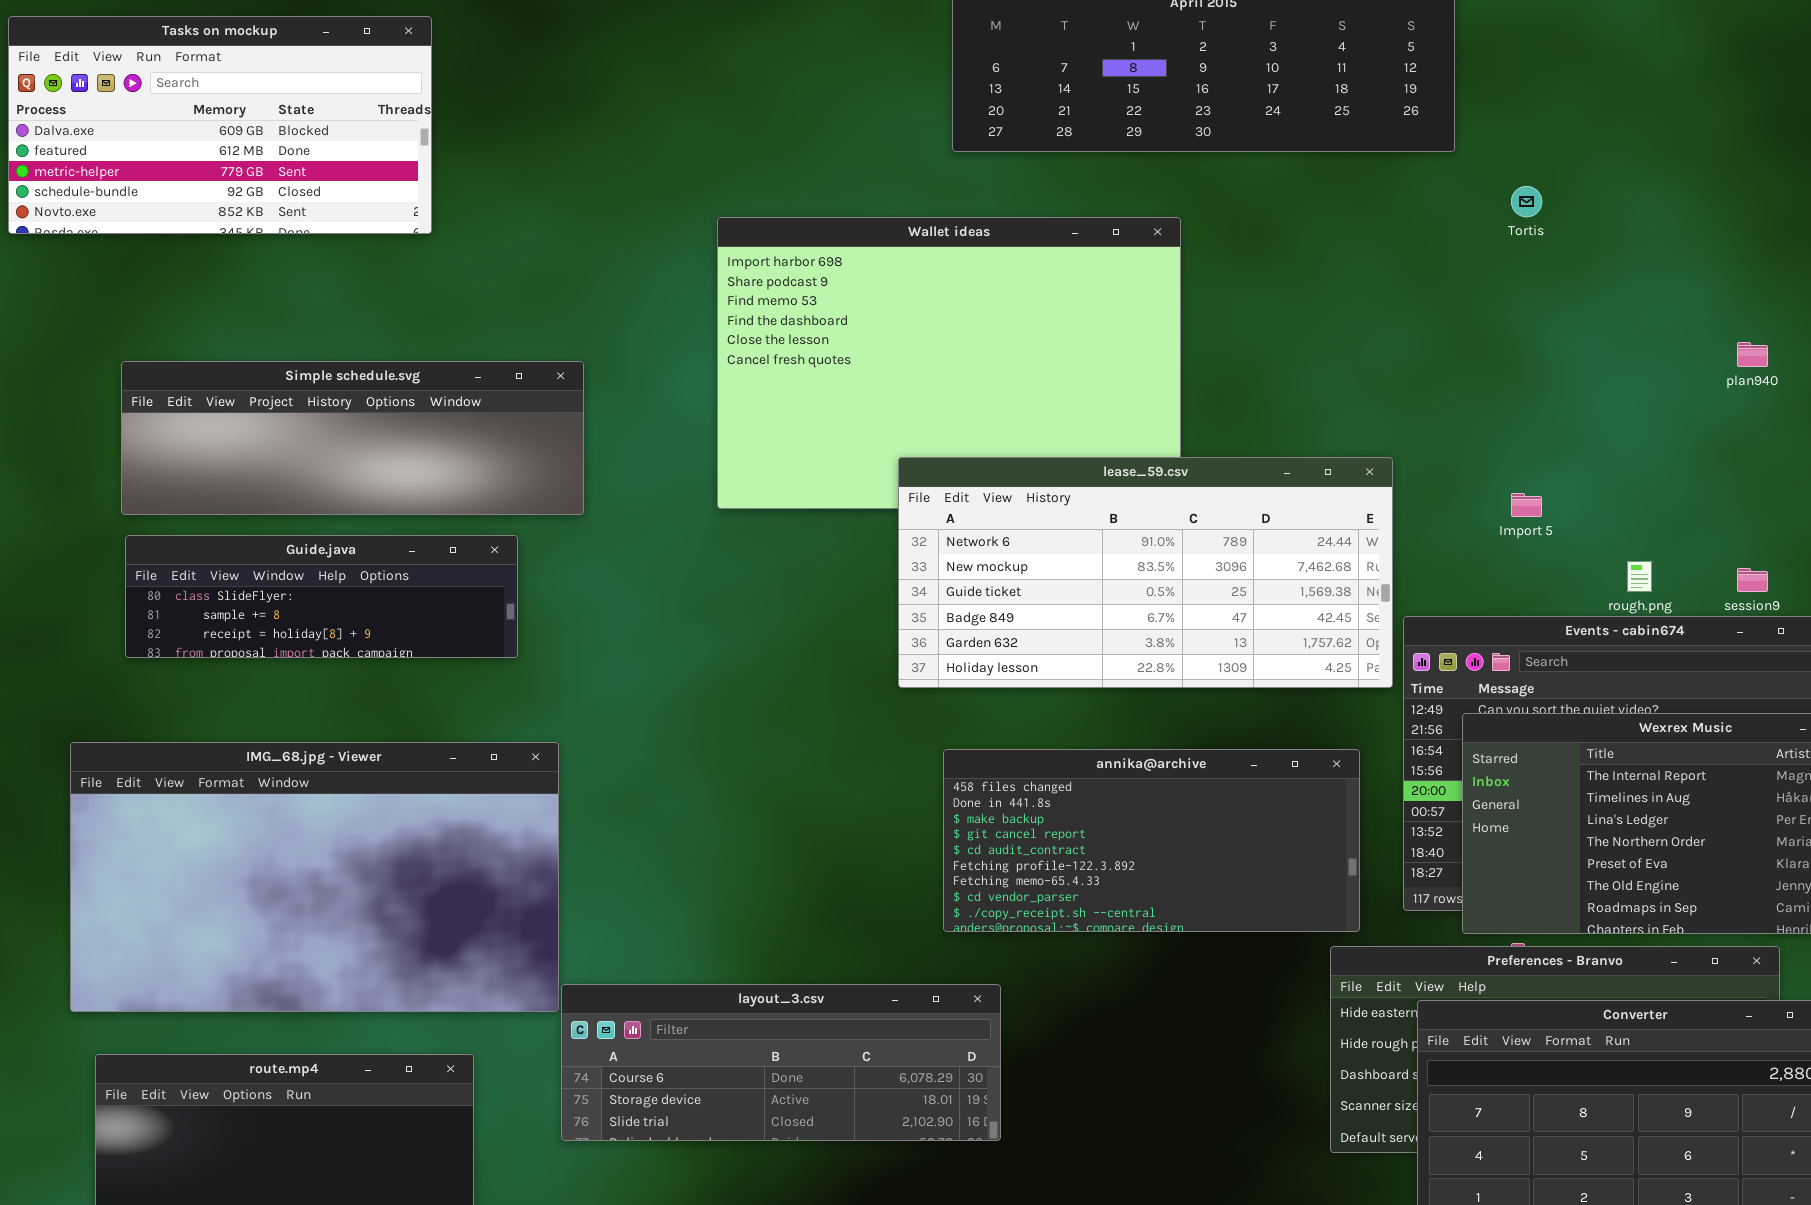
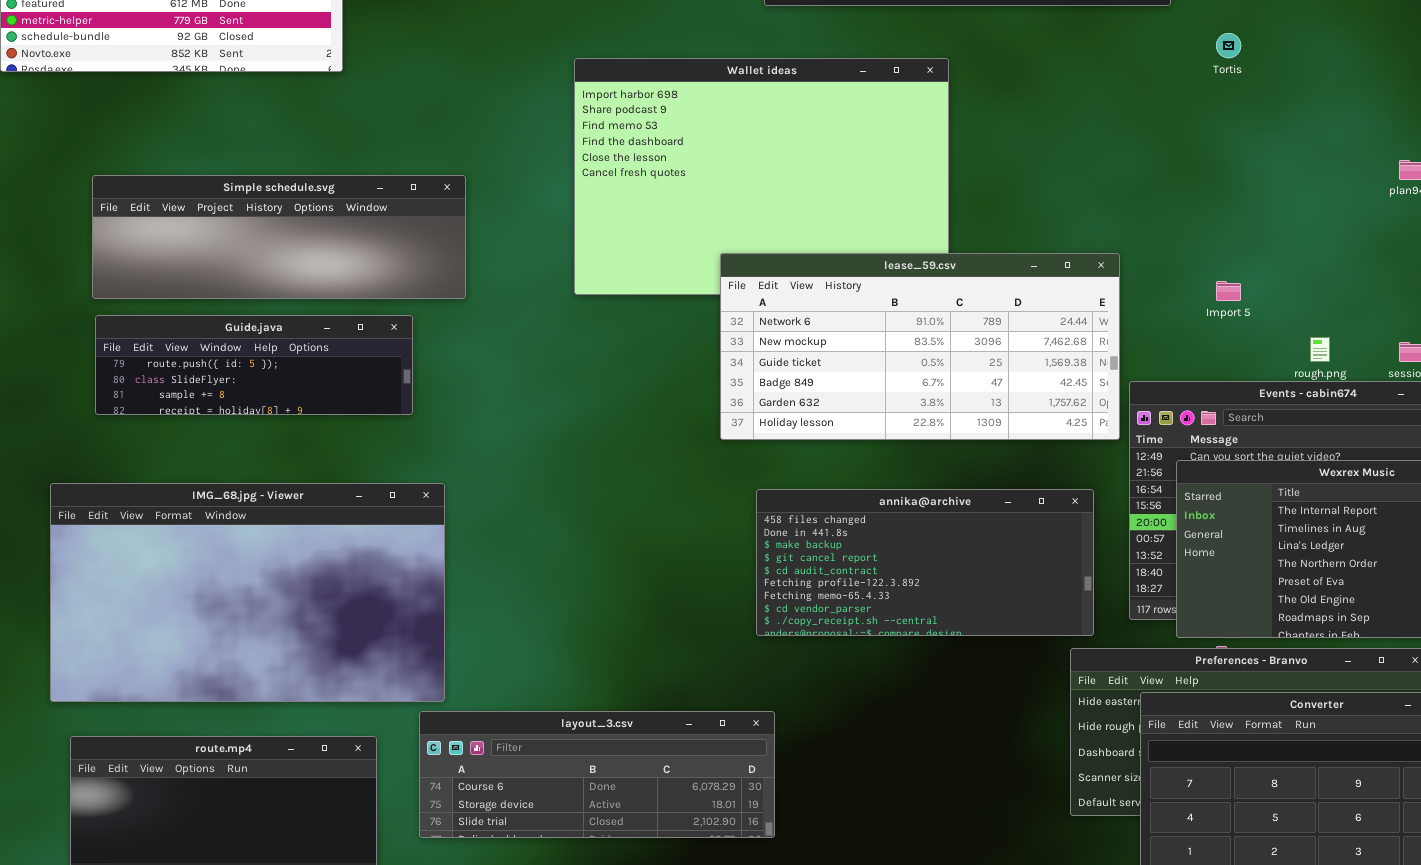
Guide.java: [125,535,518,658] -> [95,315,413,415], scrolled up 1 row
layout_3.csv: [561,984,1001,1141] -> [419,711,775,838], moved

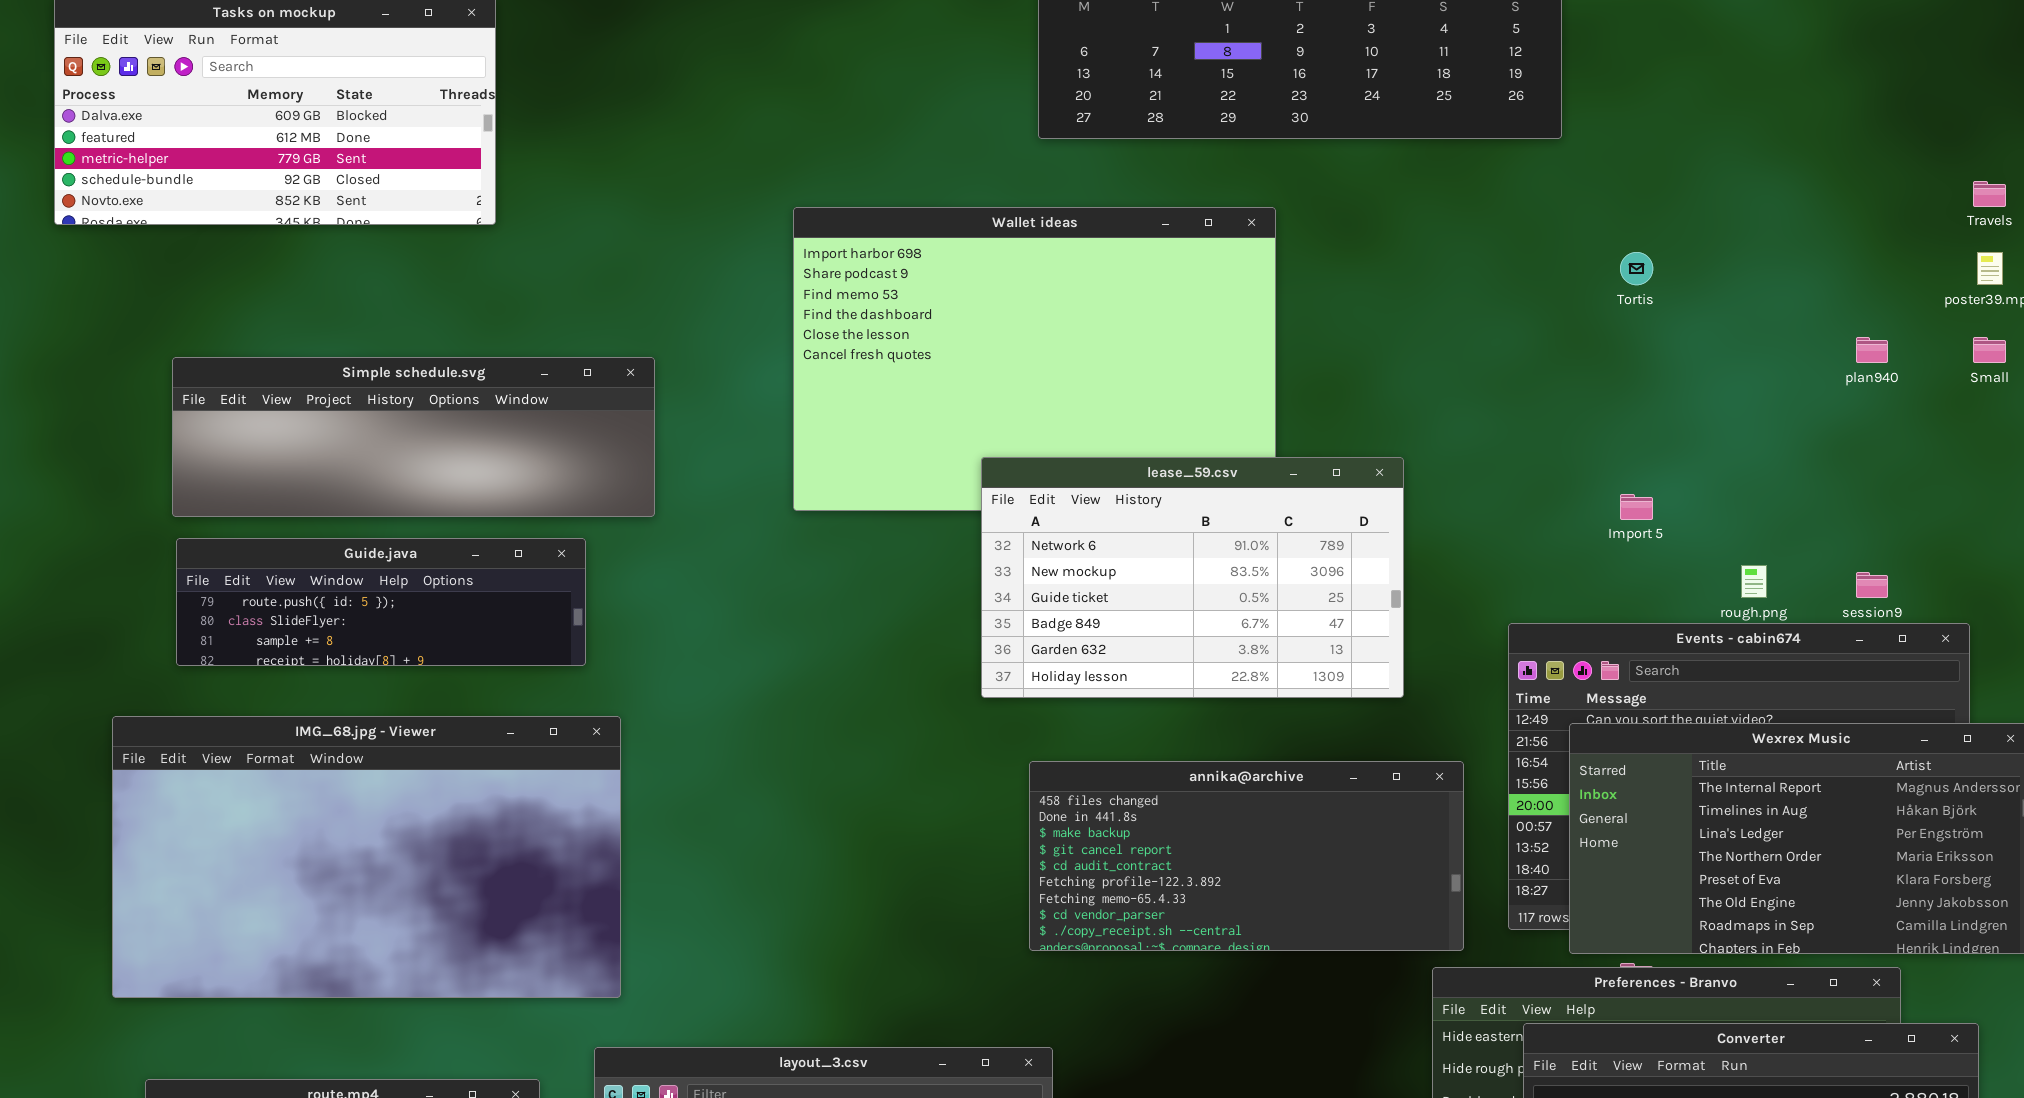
Tortis: [1216,33,1241,58] -> [1620,252,1653,285], moved
lease_59.csv: [720,253,1120,440] -> [981,457,1404,698], resized
IMG_68.jpg - Viewer: [50,483,445,702] -> [112,716,621,998], moved

